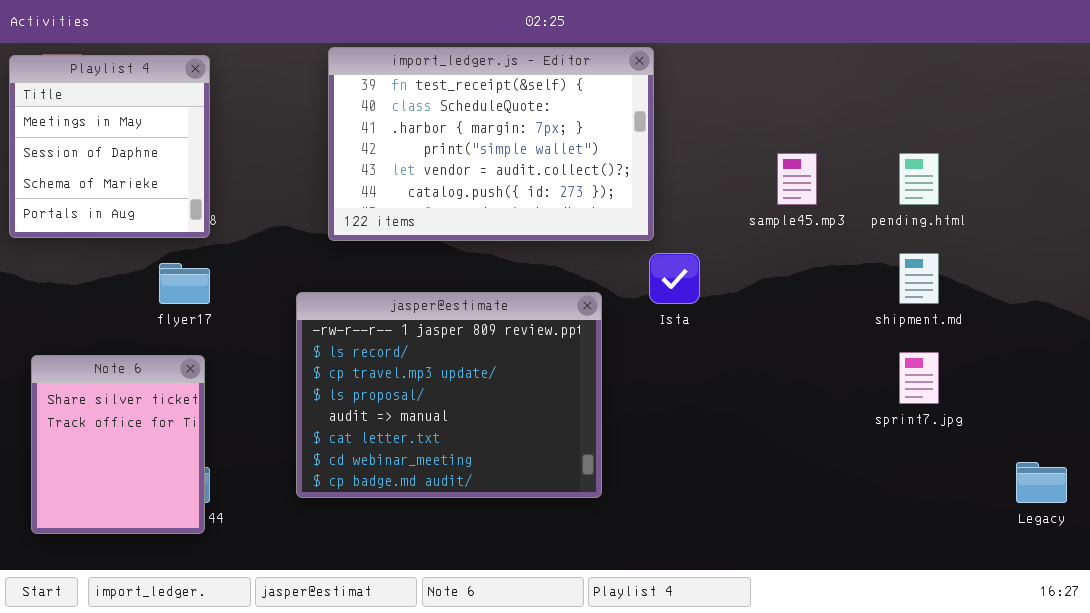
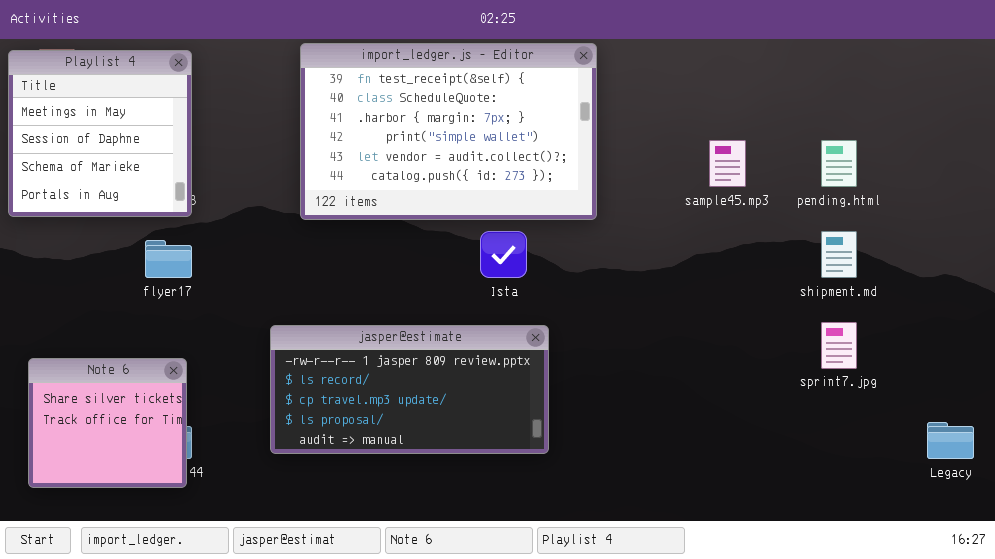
Ista: [649,253,700,304] -> [480,231,527,278], moved
jasper@estimate: [296,292,602,498] -> [270,325,549,454], resized
Note 6: [31,355,205,534] -> [28,358,187,488], resized

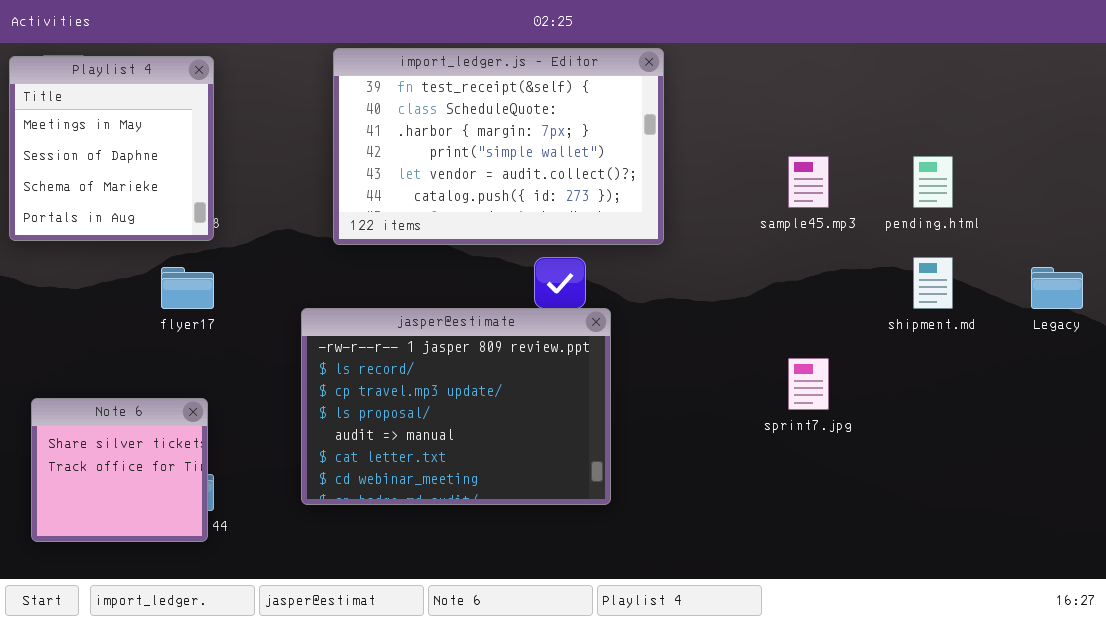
sprint7.jpg: [821,322,857,369] -> [788,358,829,410], moved
jasper@estimate: [270,325,549,454] -> [301,308,611,505], resized
Legacy: [927,422,974,459] -> [1031,267,1083,309], moved

